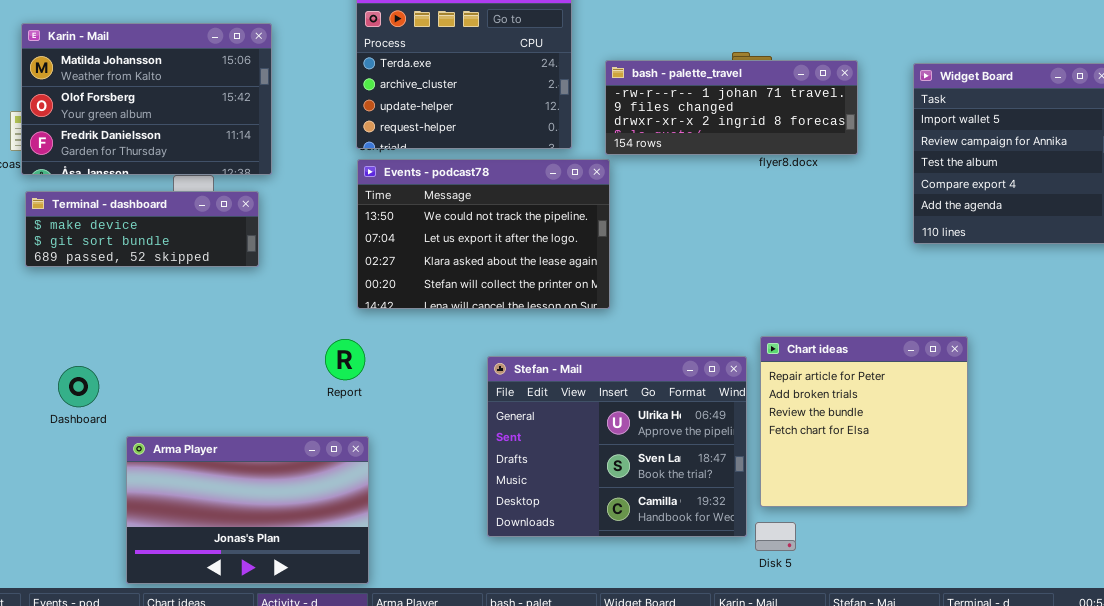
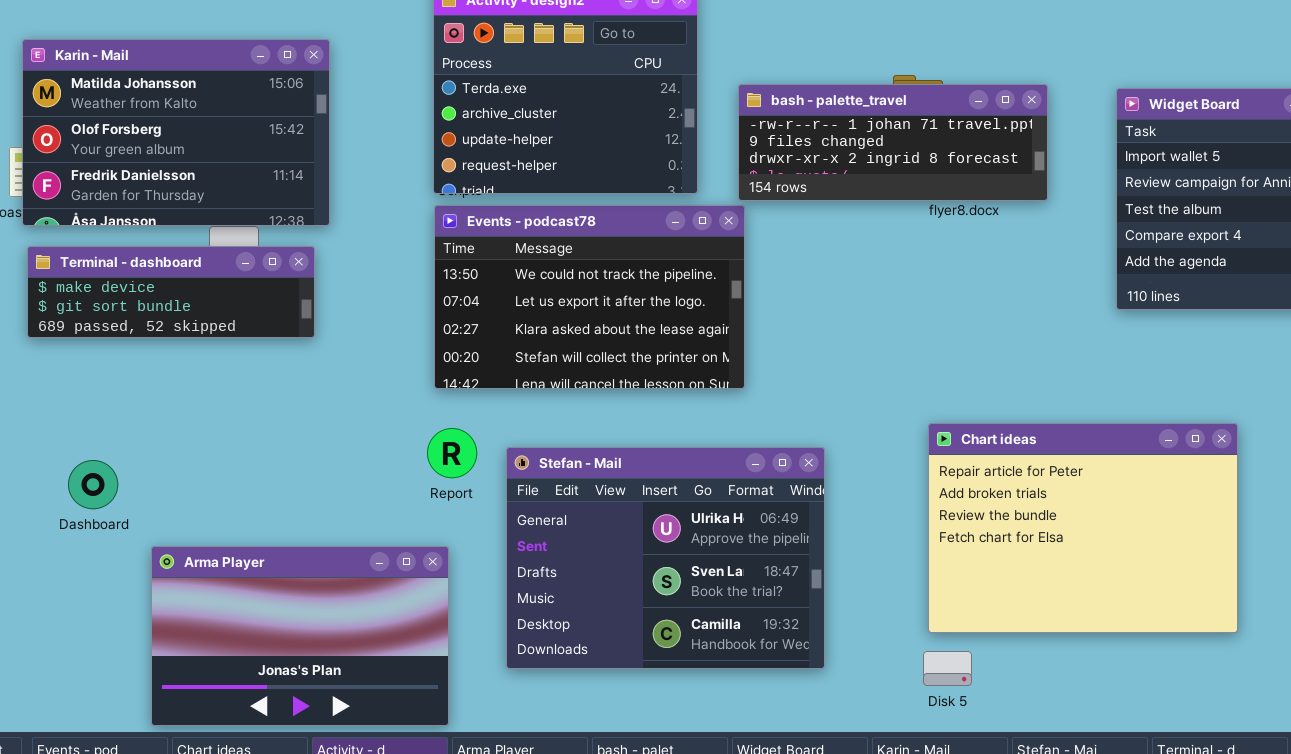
Chart ideas: [760,336,968,507] -> [928,423,1238,633], resized
Report: [325,339,365,380] -> [427,428,477,478], moved
Stefan - Mail: [487,356,747,537] -> [506,447,825,669], moved

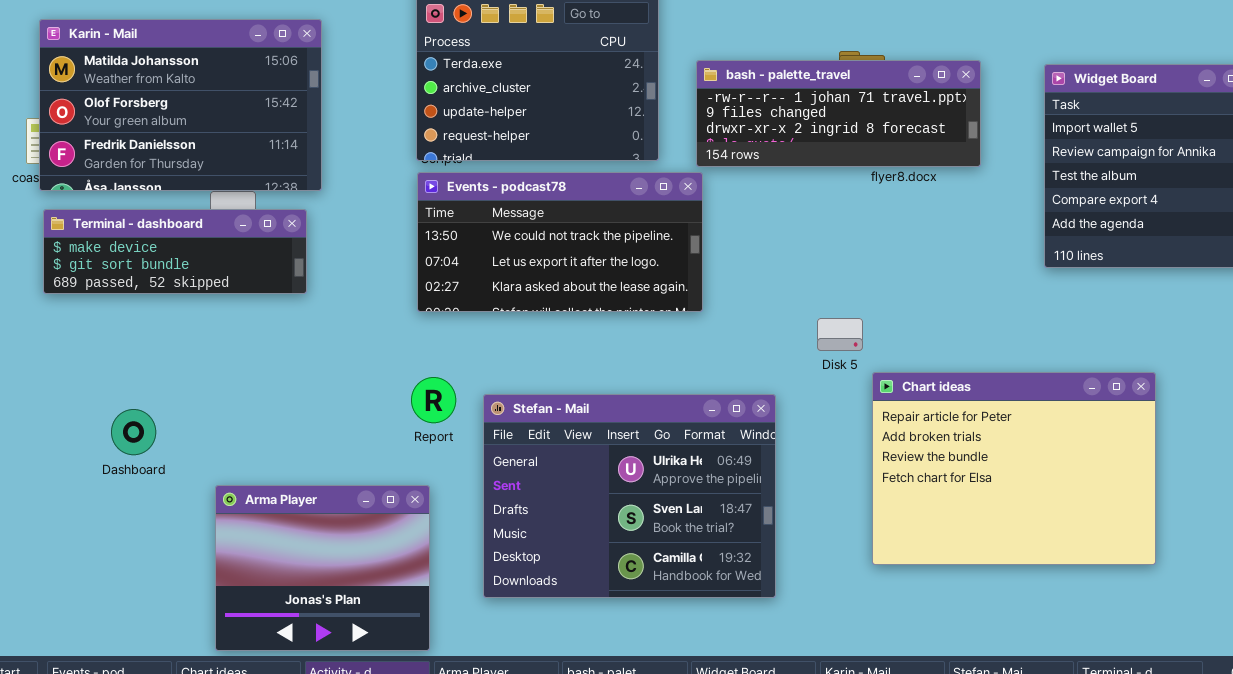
Events - podcast78: [434,205,745,389] -> [417,172,703,312], resized
Dashboard: [68,460,118,509] -> [111,409,156,455], moved
Arma Player: [151,546,449,726] -> [215,485,430,651], resized
Disk 5: [923,651,972,686] -> [817,318,863,351], moved

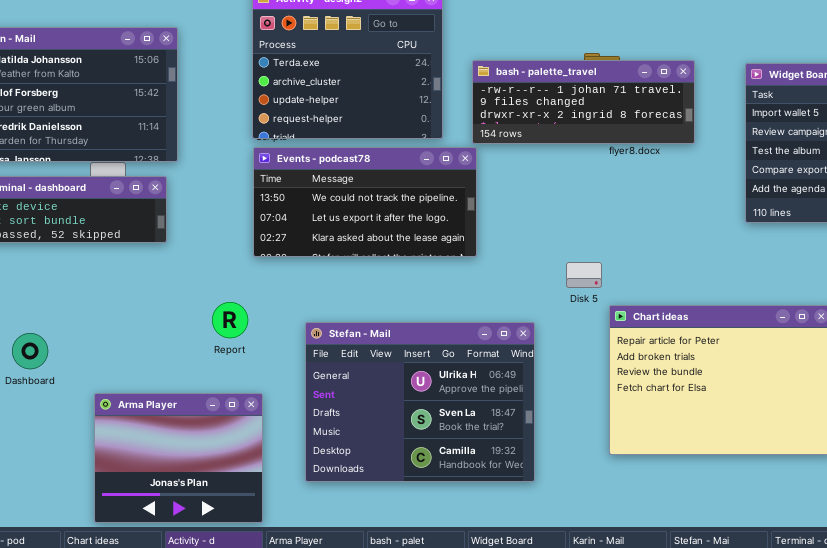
Report: [411,377,456,423] -> [212,302,248,338], moved

